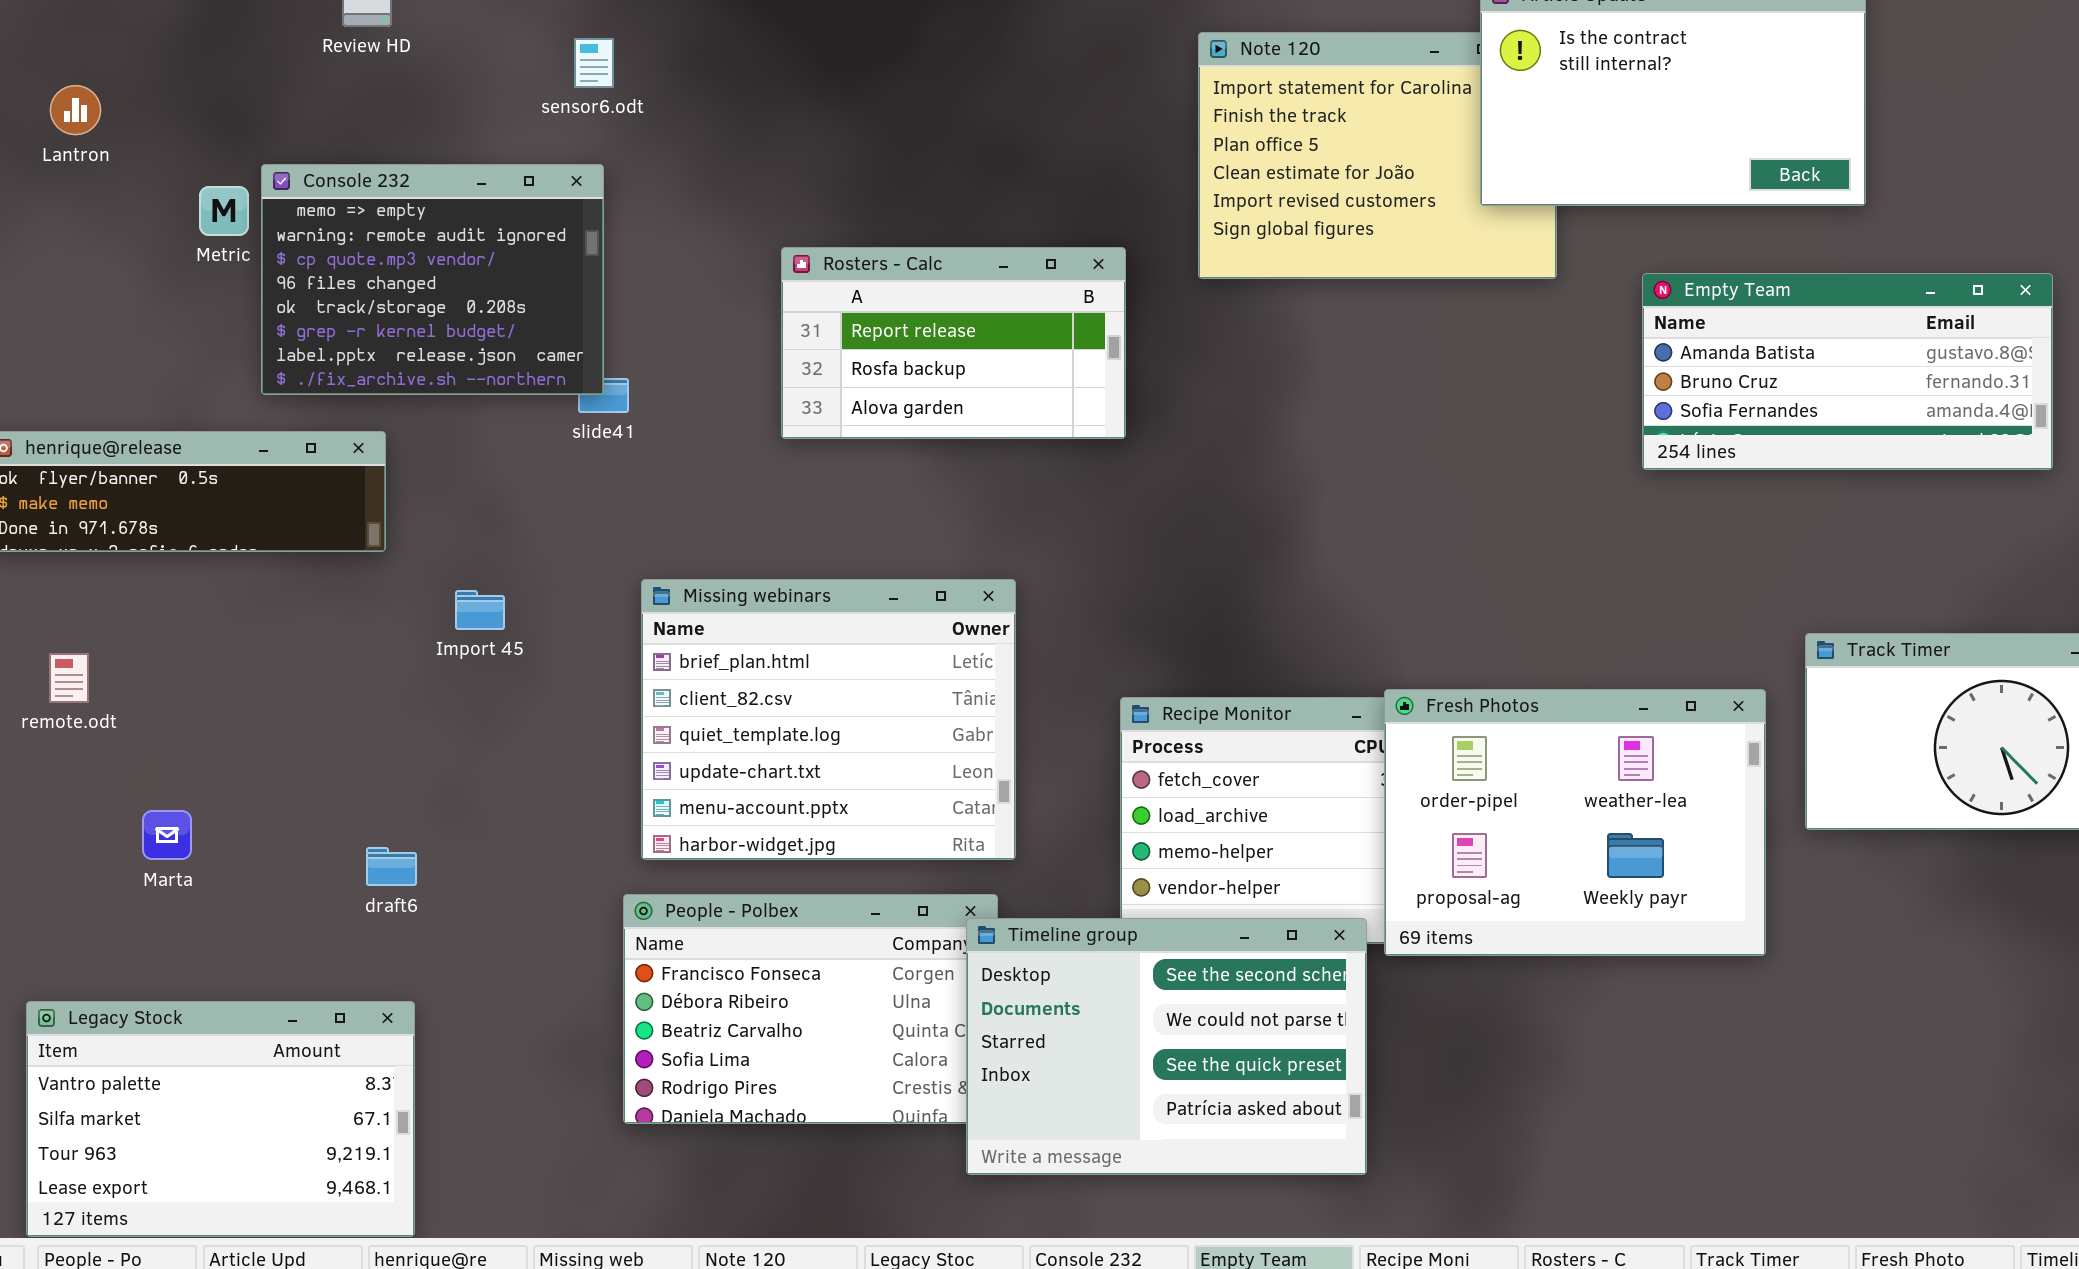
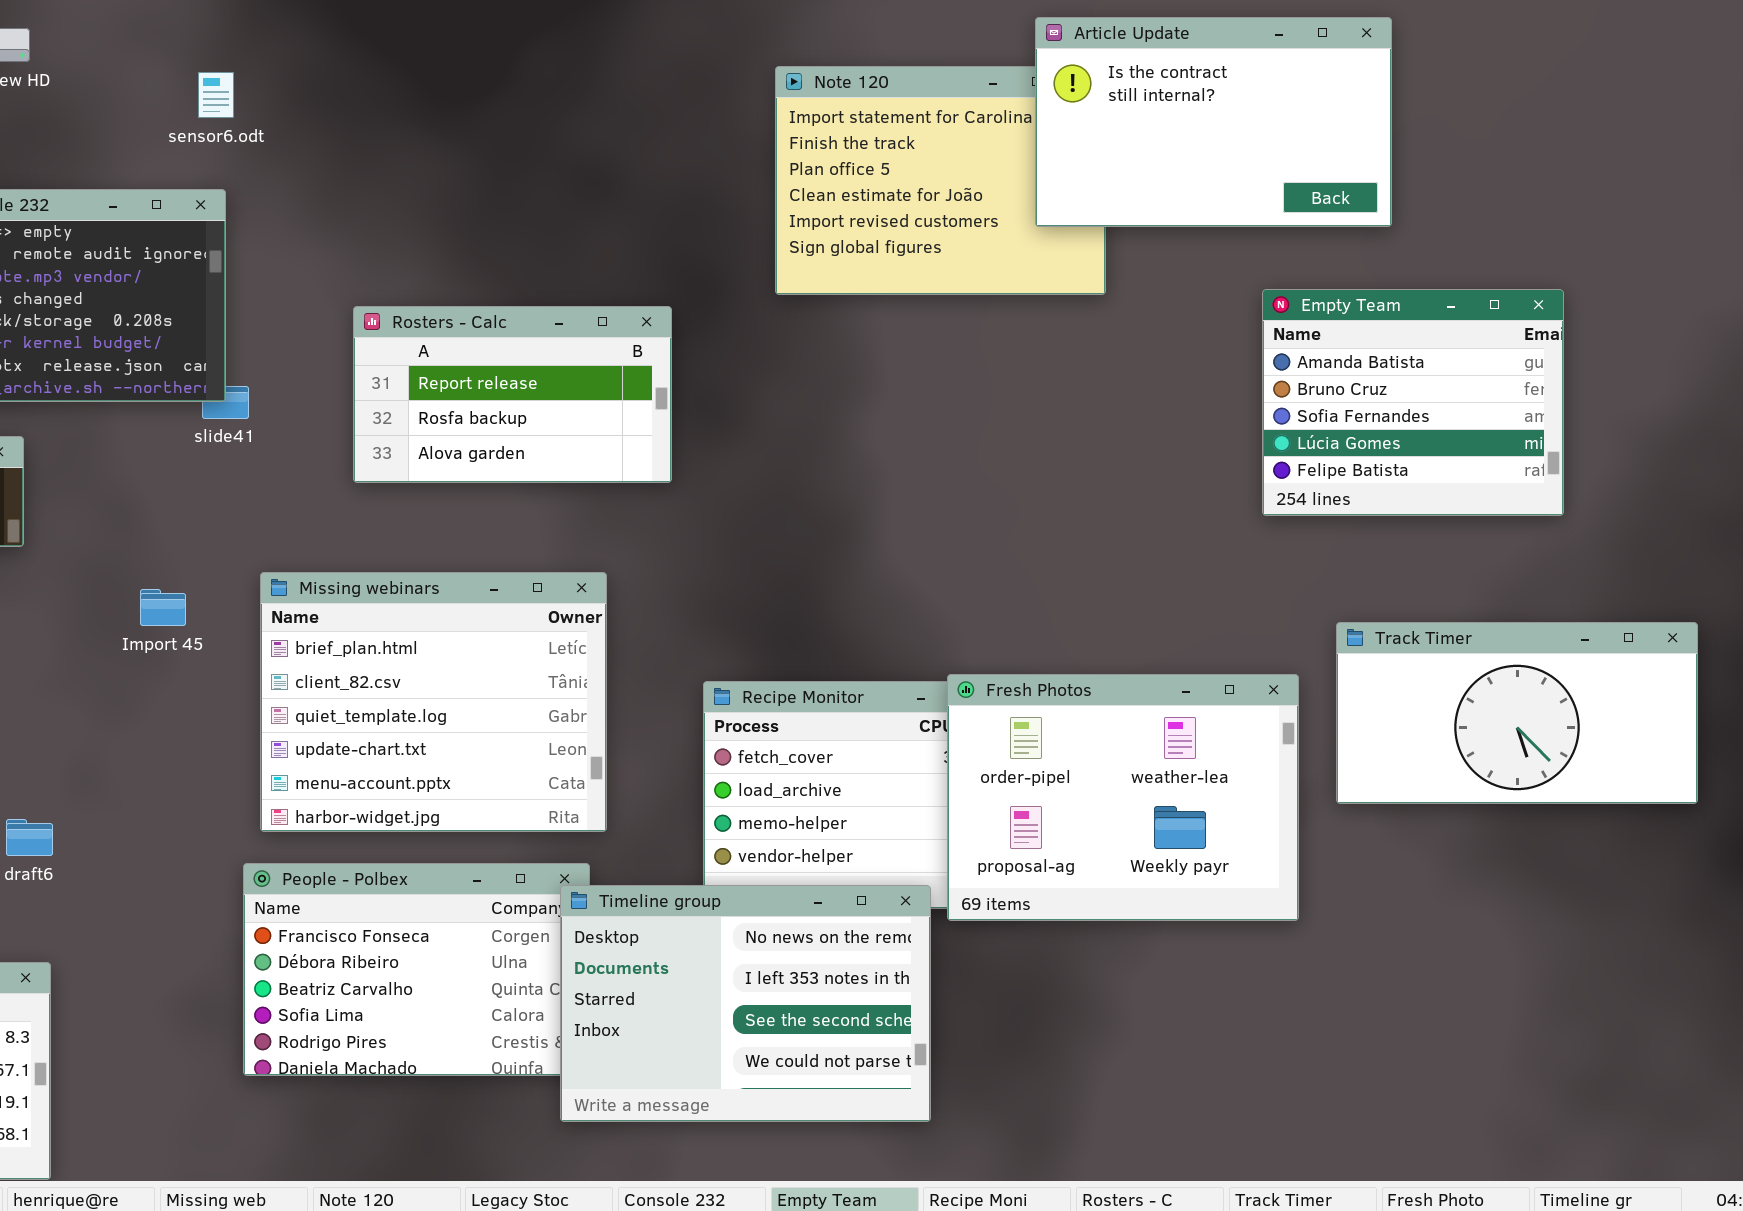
Rosters - Calc: [781,247,1126,439] -> [353,306,672,483], moved
Empty Team: [1642,273,2053,470] -> [1262,289,1564,516], resized
Import 45: [455,590,505,630] -> [140,589,186,626], moved
Timeline group: [966,918,1367,1175] -> [560,885,931,1122], scrolled up 2 rows

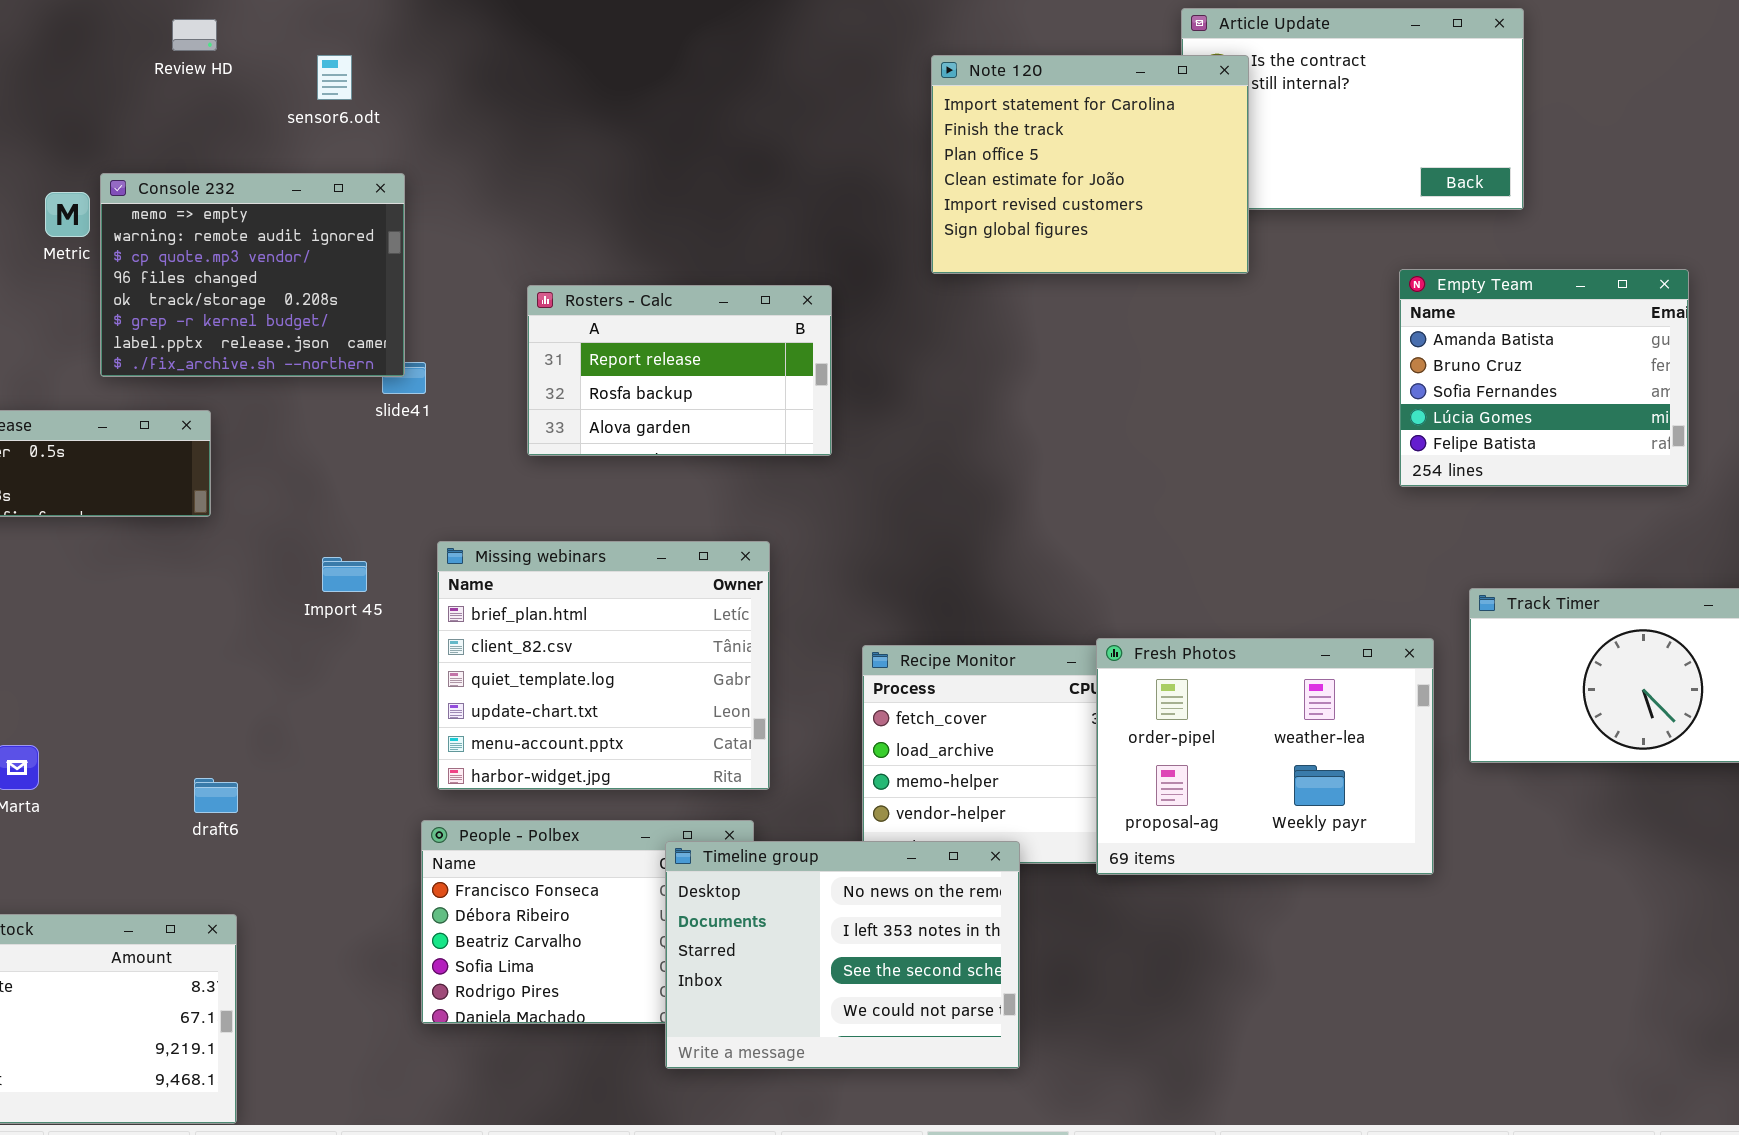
Note 120: [775,66,1106,295] -> [931,55,1249,274], raised
sensor6.odt: [198,72,234,118] -> [317,55,352,100], moved
Timeline group: [560,885,931,1122] -> [665,841,1020,1069], moved

